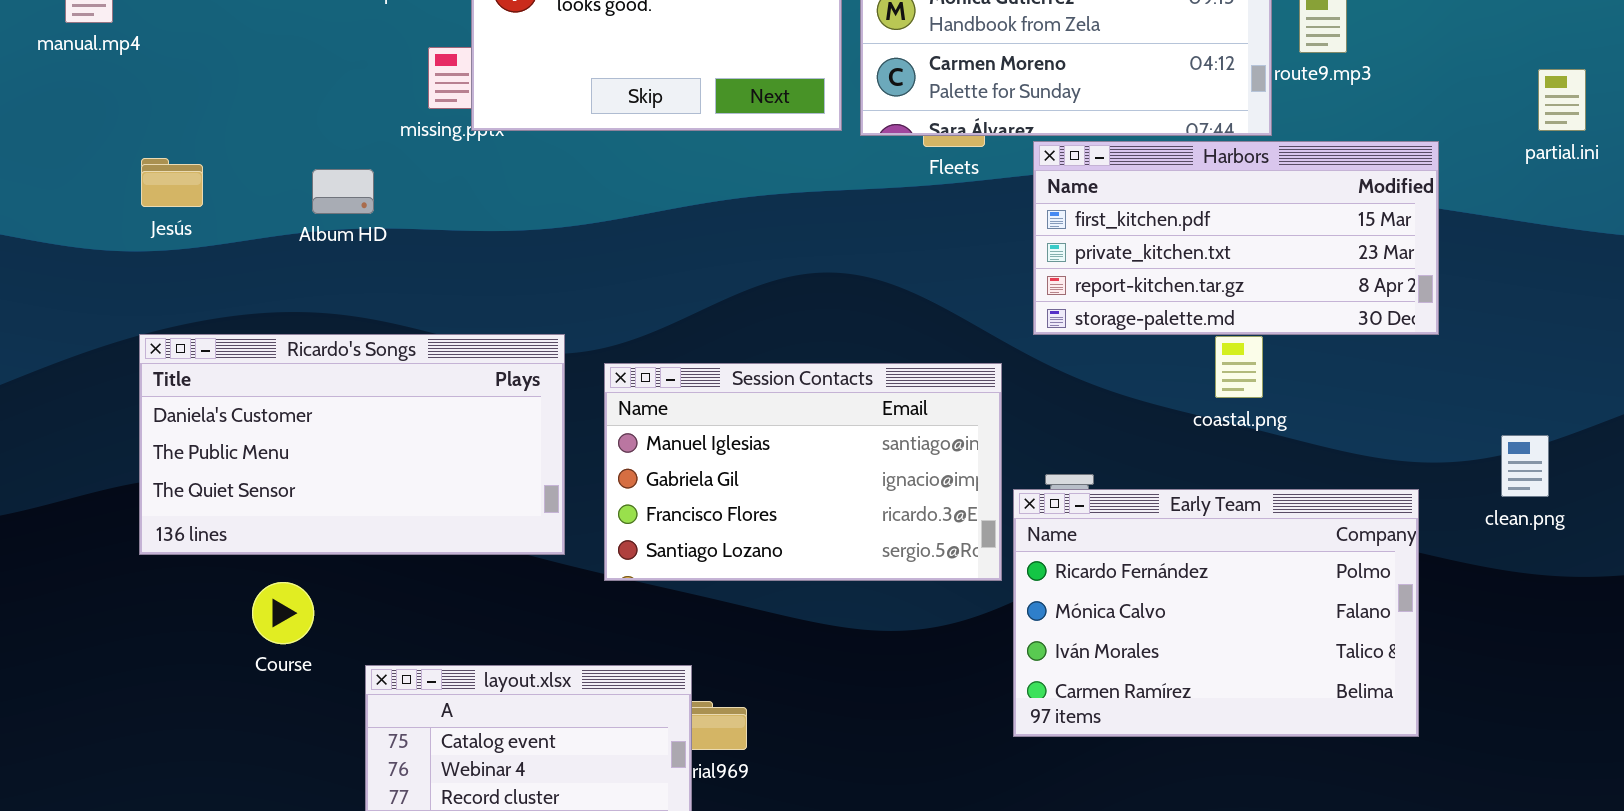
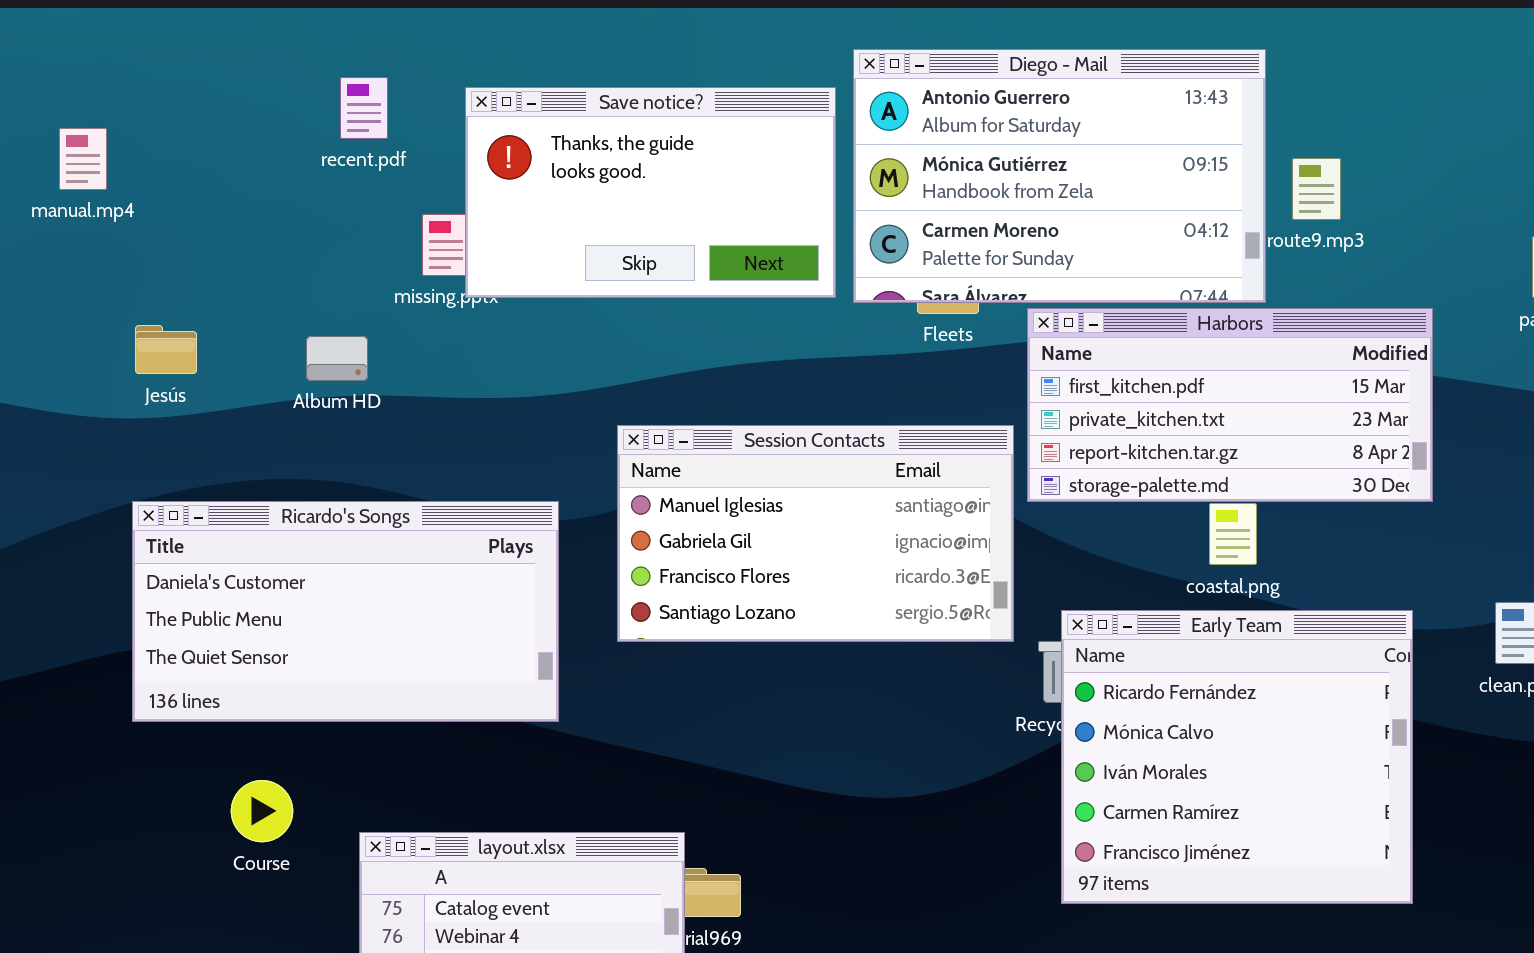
Session Contacts: [604,363,1002,581] -> [617,425,1014,642], moved
Early Team: [1013,489,1419,737] -> [1061,610,1413,904], resized
Course: [252,582,314,644] -> [231,780,293,842], moved

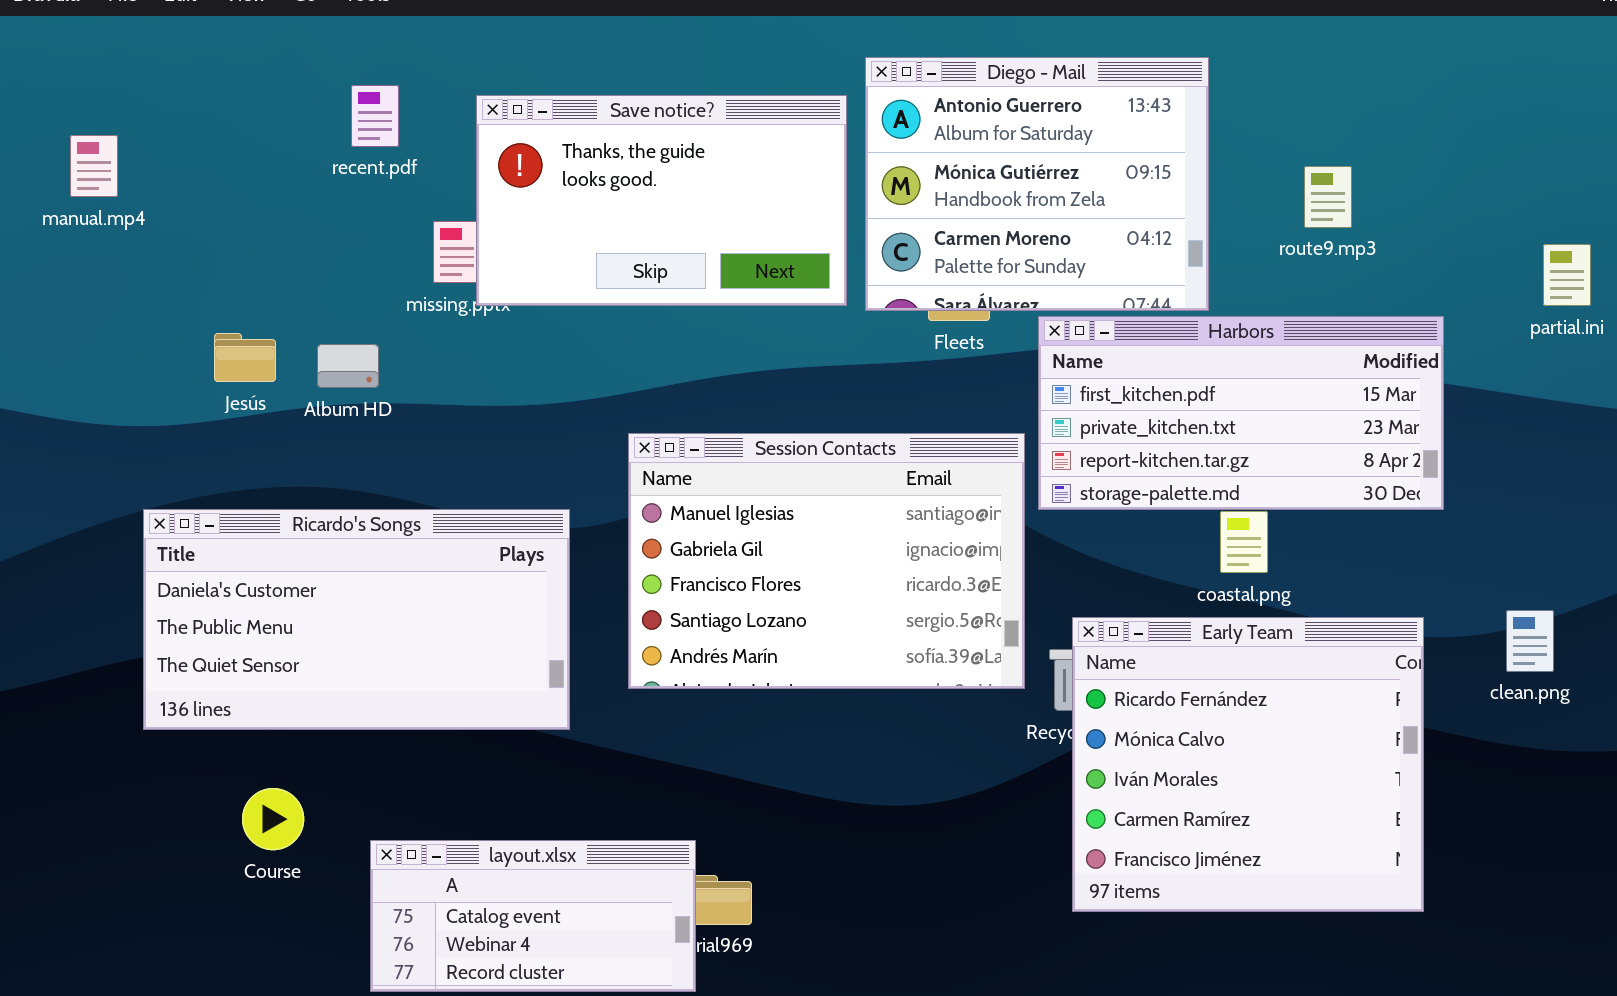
Diego - Mail: [853,49,1266,303] -> [865,57,1209,311], resized
Jesús: [135,325,197,374] -> [214,333,276,382], moved
Session Contacts: [617,425,1014,642] -> [628,433,1025,689], resized

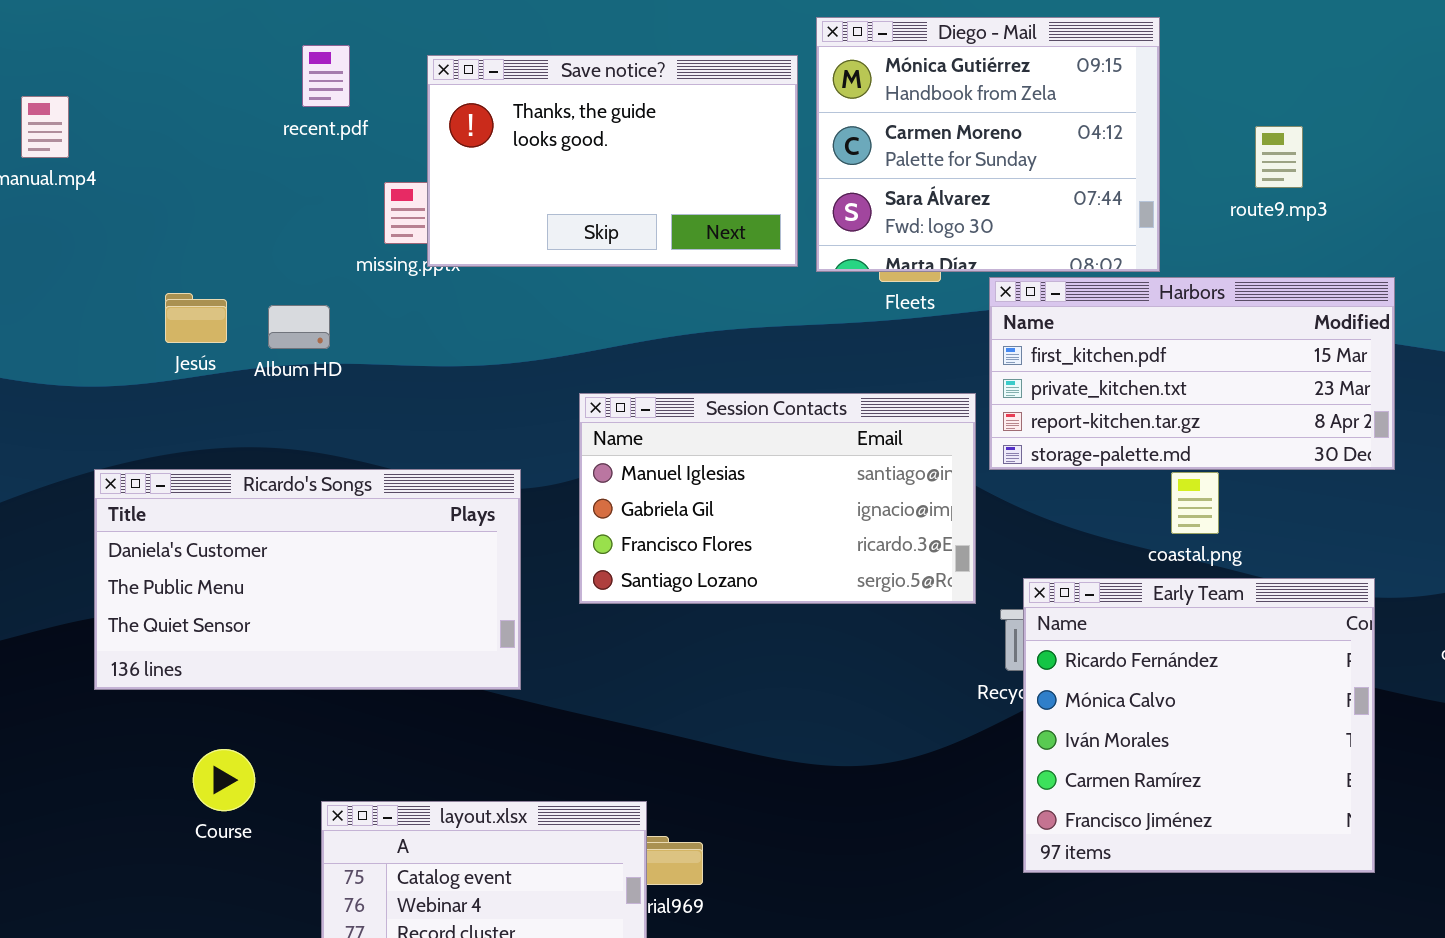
Diego - Mail: [865,57,1209,311] -> [816,17,1160,272], scrolled down 1 row
Session Contacts: [628,433,1025,689] -> [579,393,976,604], resized

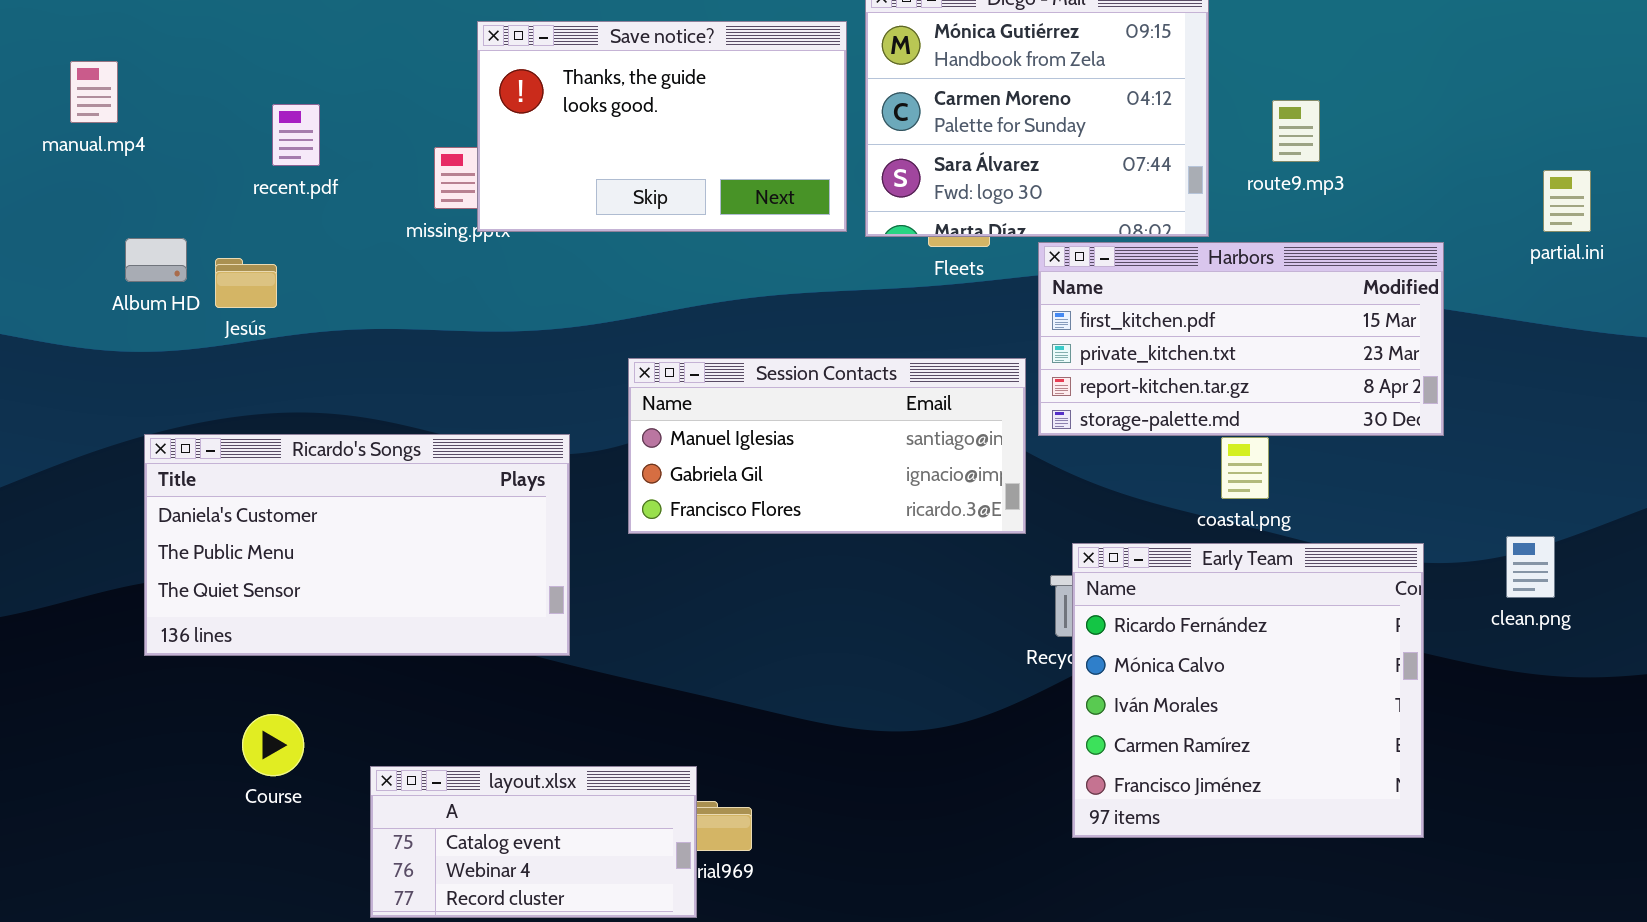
recent.pdf: [302,45,350,107] -> [272,104,320,166], moved
route9.mp3: [1255,126,1303,188] -> [1272,100,1320,162], moved
Album HD: [268,305,330,349] -> [125,238,187,282], moved
Session Contacts: [579,393,976,604] -> [628,358,1026,534], resized

